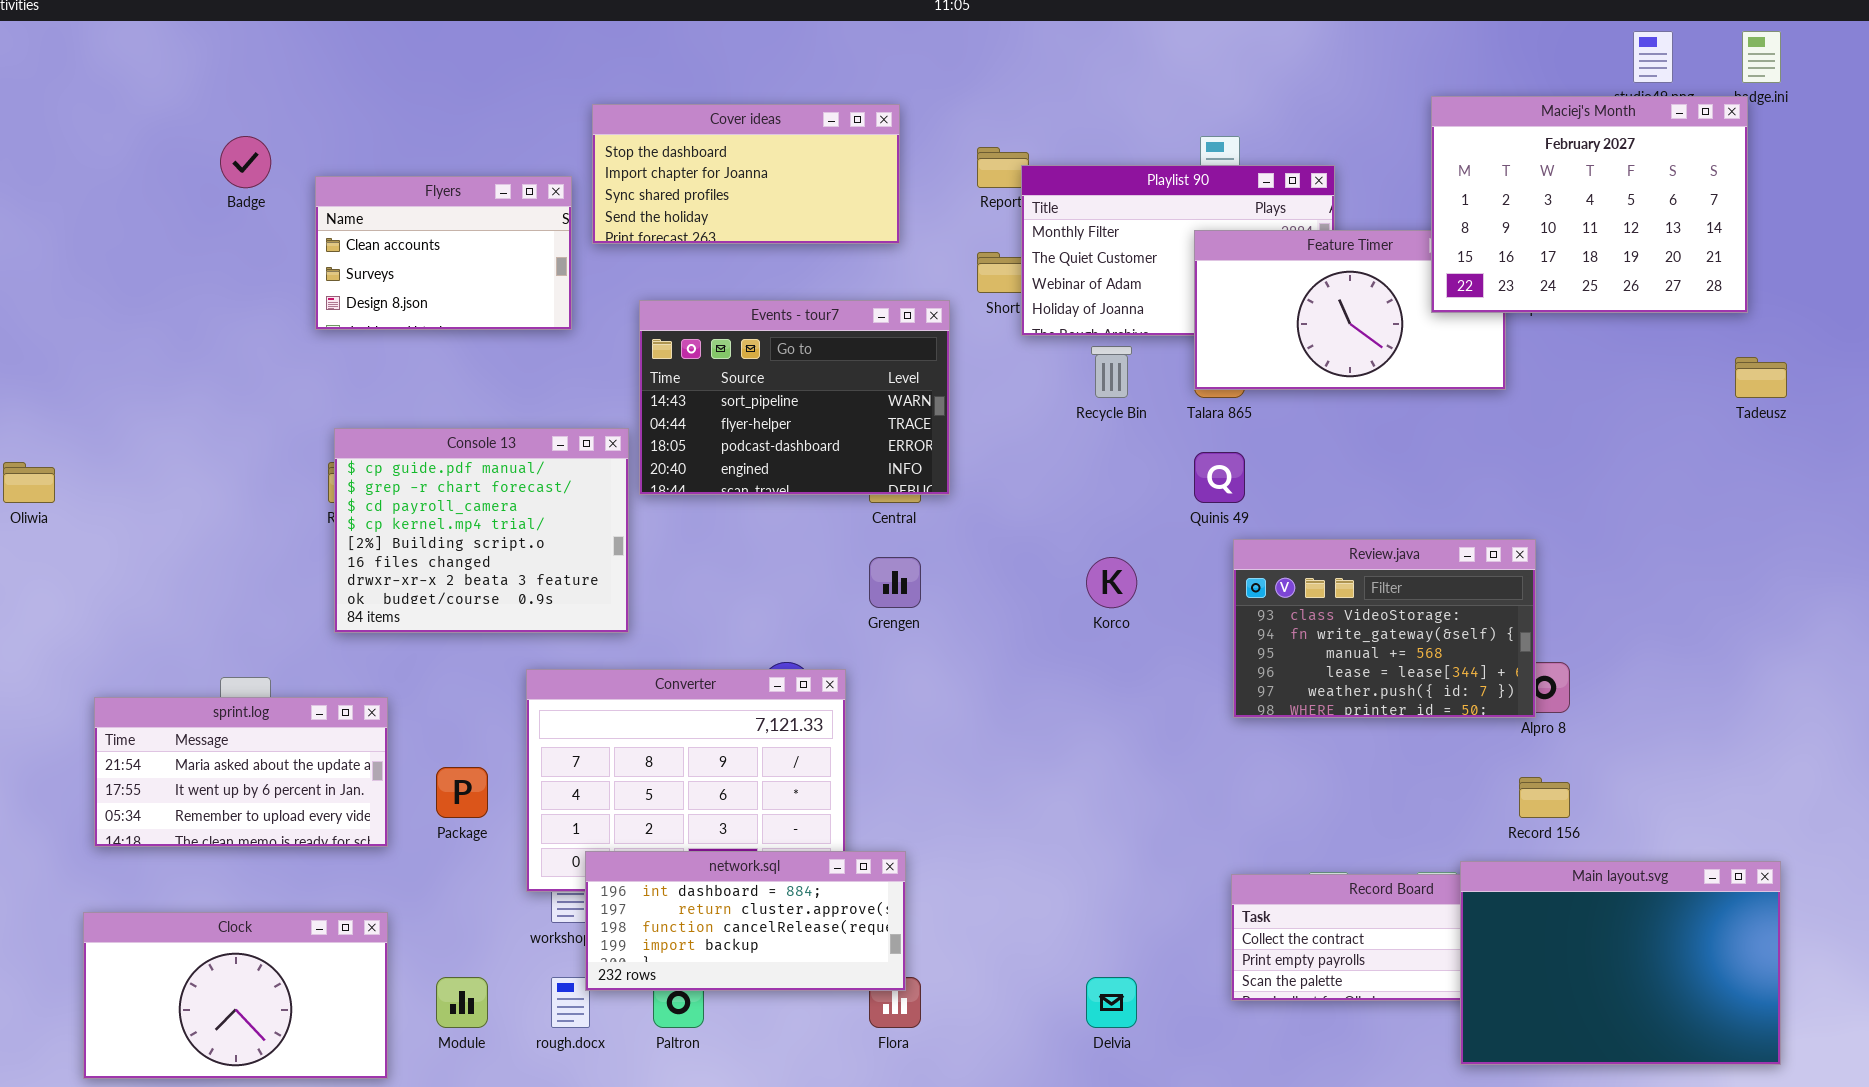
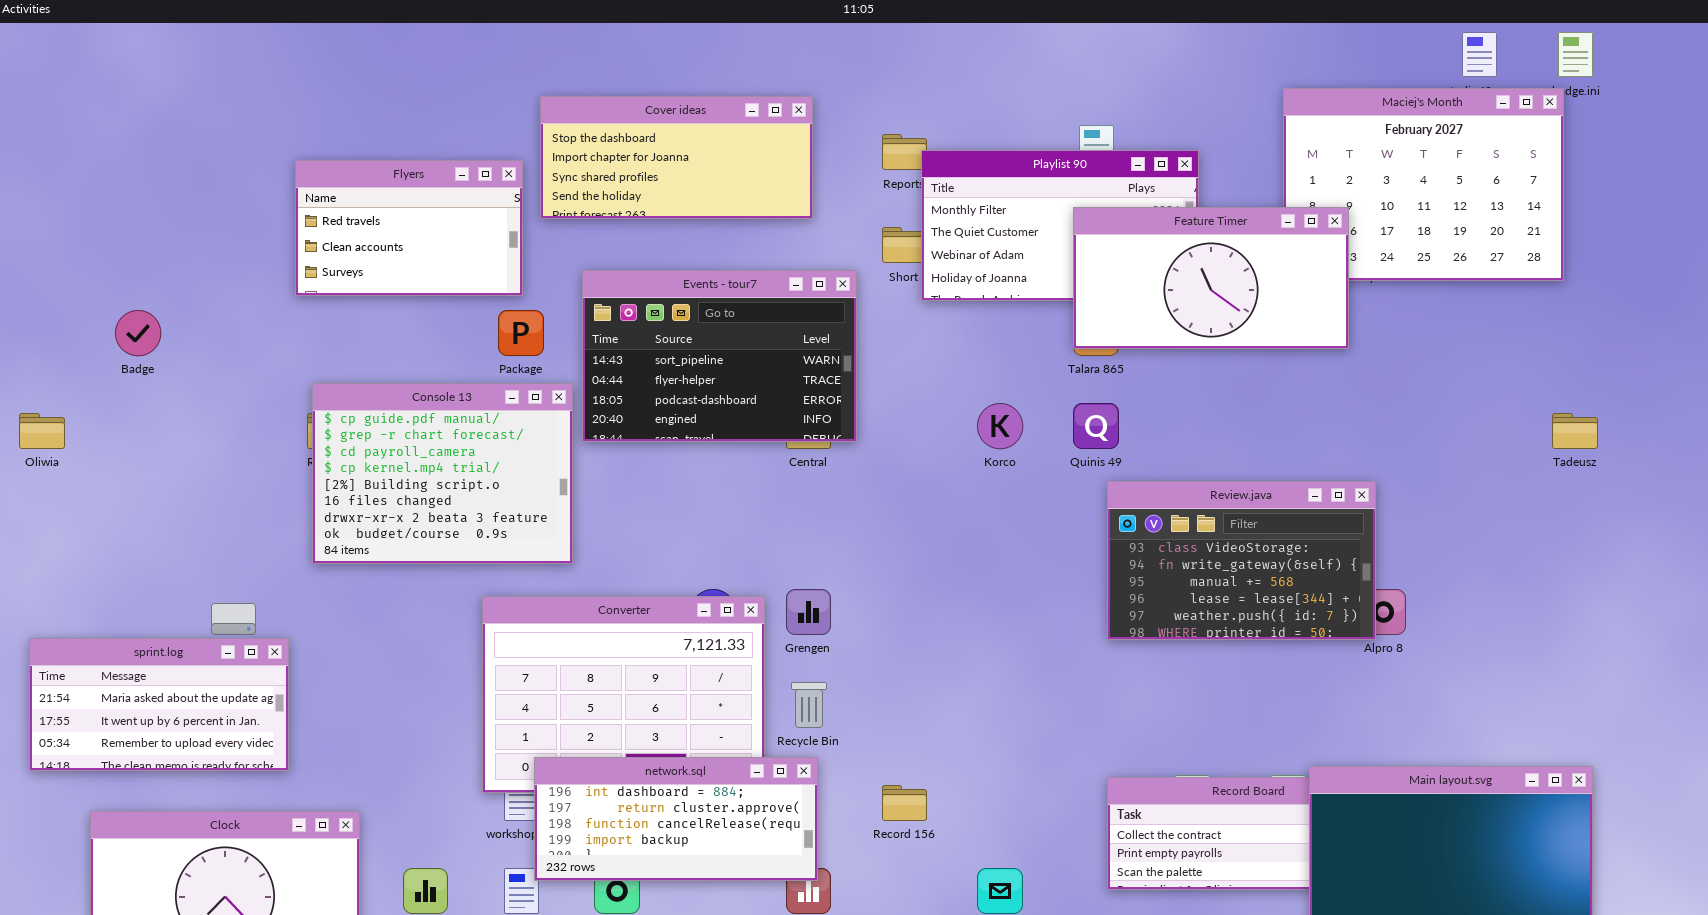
Badge: [220,136,271,188] -> [115,310,161,356], moved
Flyers: [315,176,572,330] -> [295,160,523,296], scrolled up 1 row
Feature Timer: [1194,230,1506,390] -> [1073,207,1349,349], raised
Recycle Bin: [1091,346,1132,398] -> [791,682,827,728], moved
Tadeusz: [1735,357,1787,398] -> [1552,413,1598,449], moved
Grengen: [869,557,921,608] -> [786,589,831,635], moved
Korco: [1086,557,1137,608] -> [977,403,1023,449], moved
sprint.log: [94,697,388,847] -> [29,638,289,771], moved
Package: [436,767,488,818] -> [498,310,544,356], moved
Record 156: [1519,777,1570,818] -> [882,785,927,821], moved

